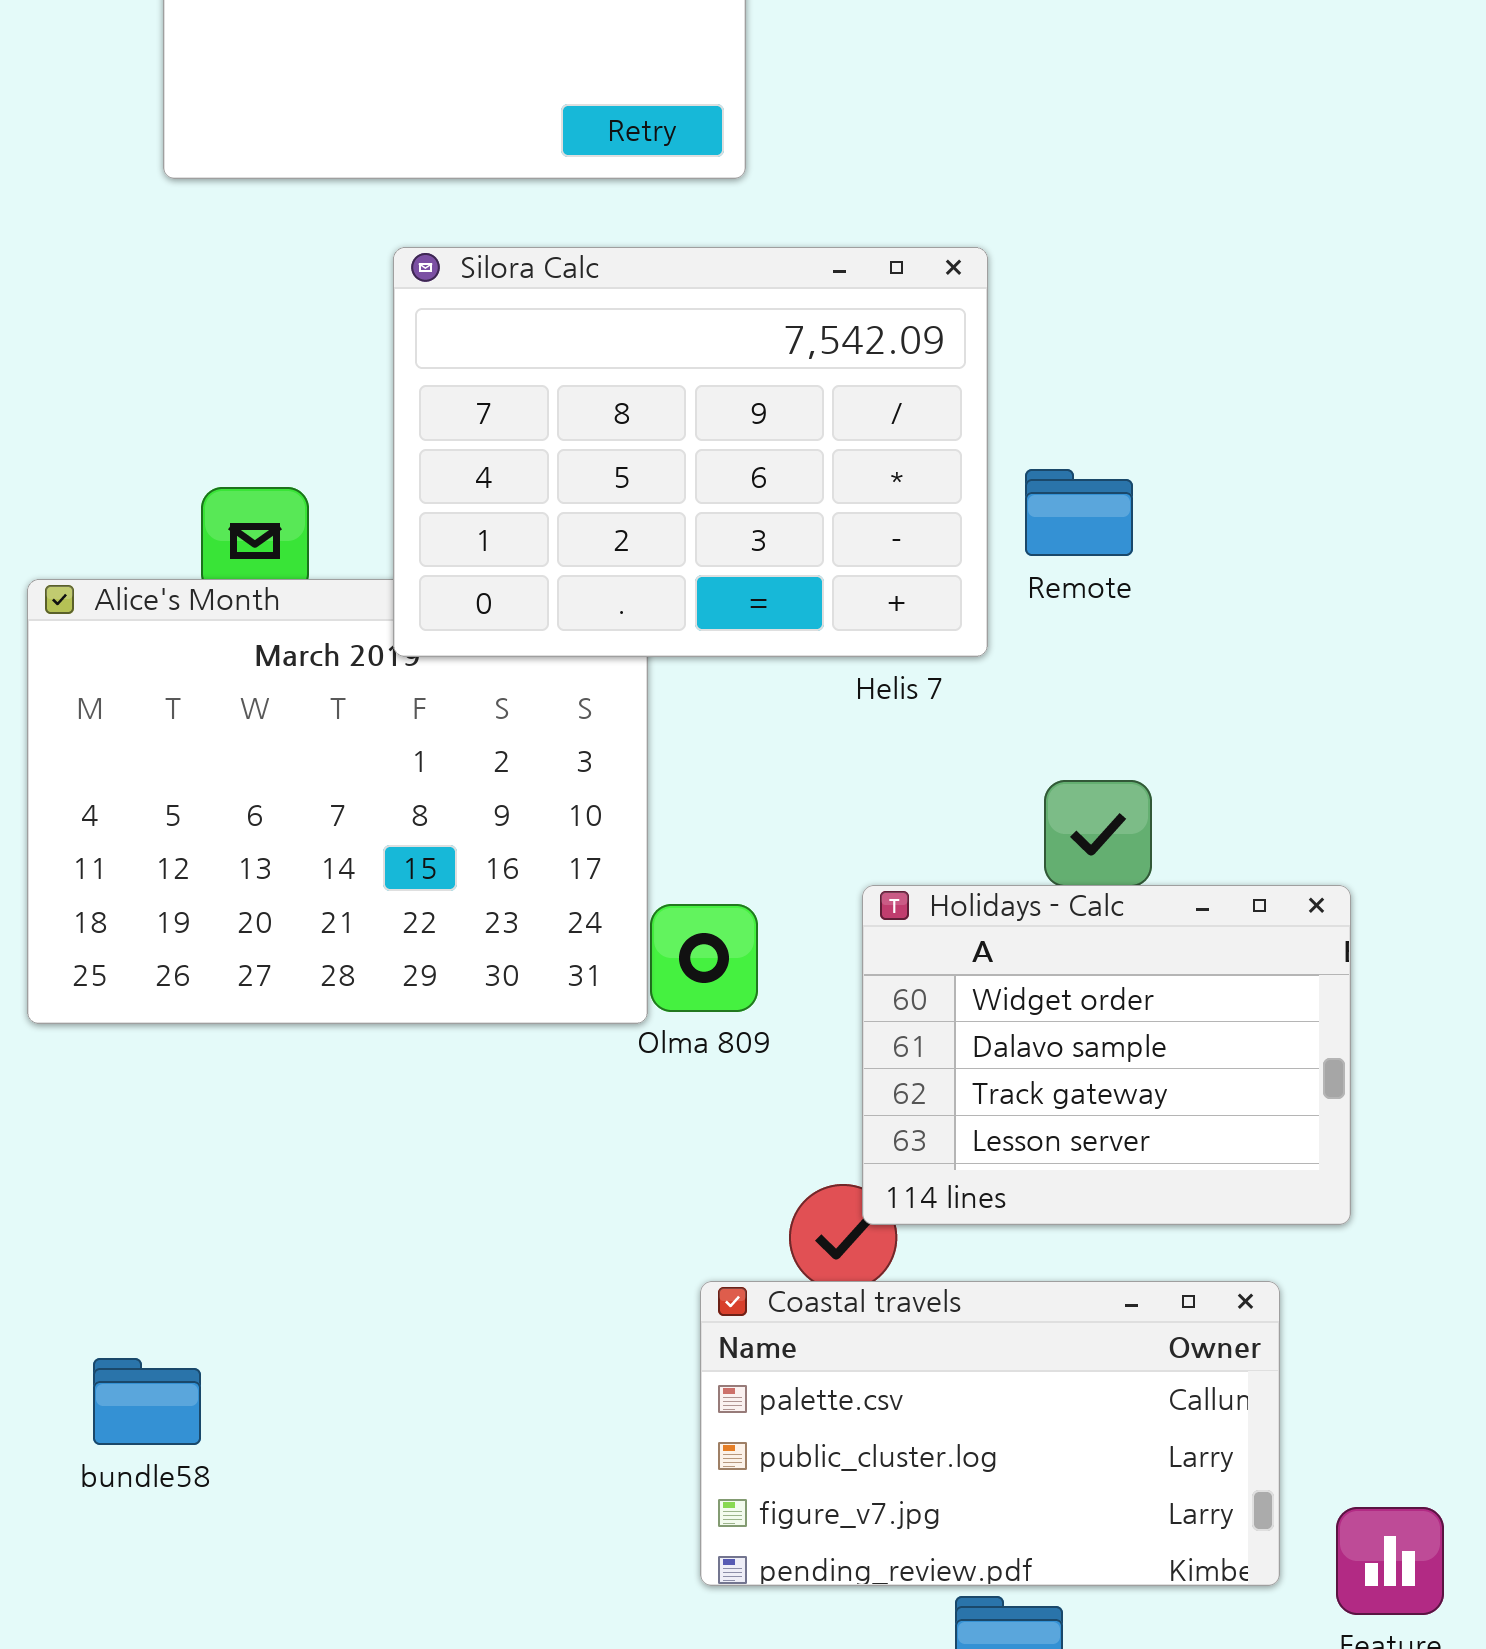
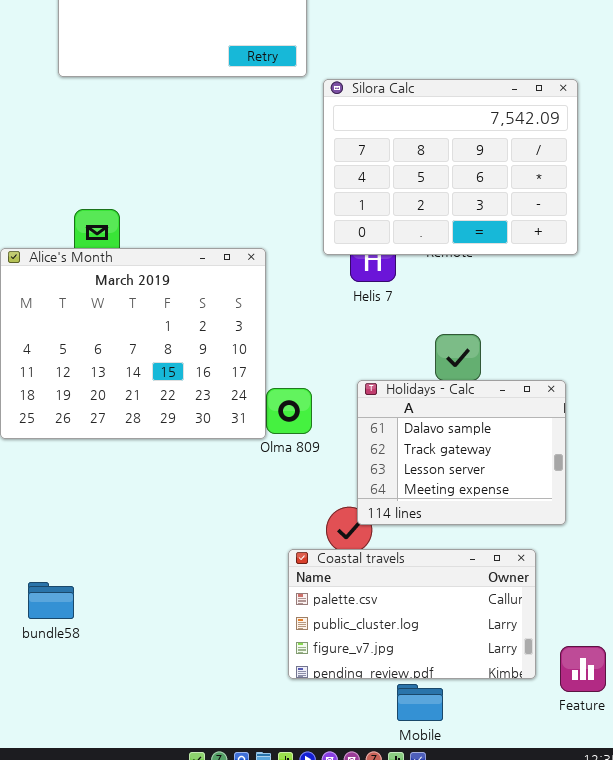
Silora Calc: [393,247,988,657] -> [323,79,578,255], moved
Holidays - Calc: [862,885,1351,1225] -> [357,380,566,525], scrolled down 1 row

